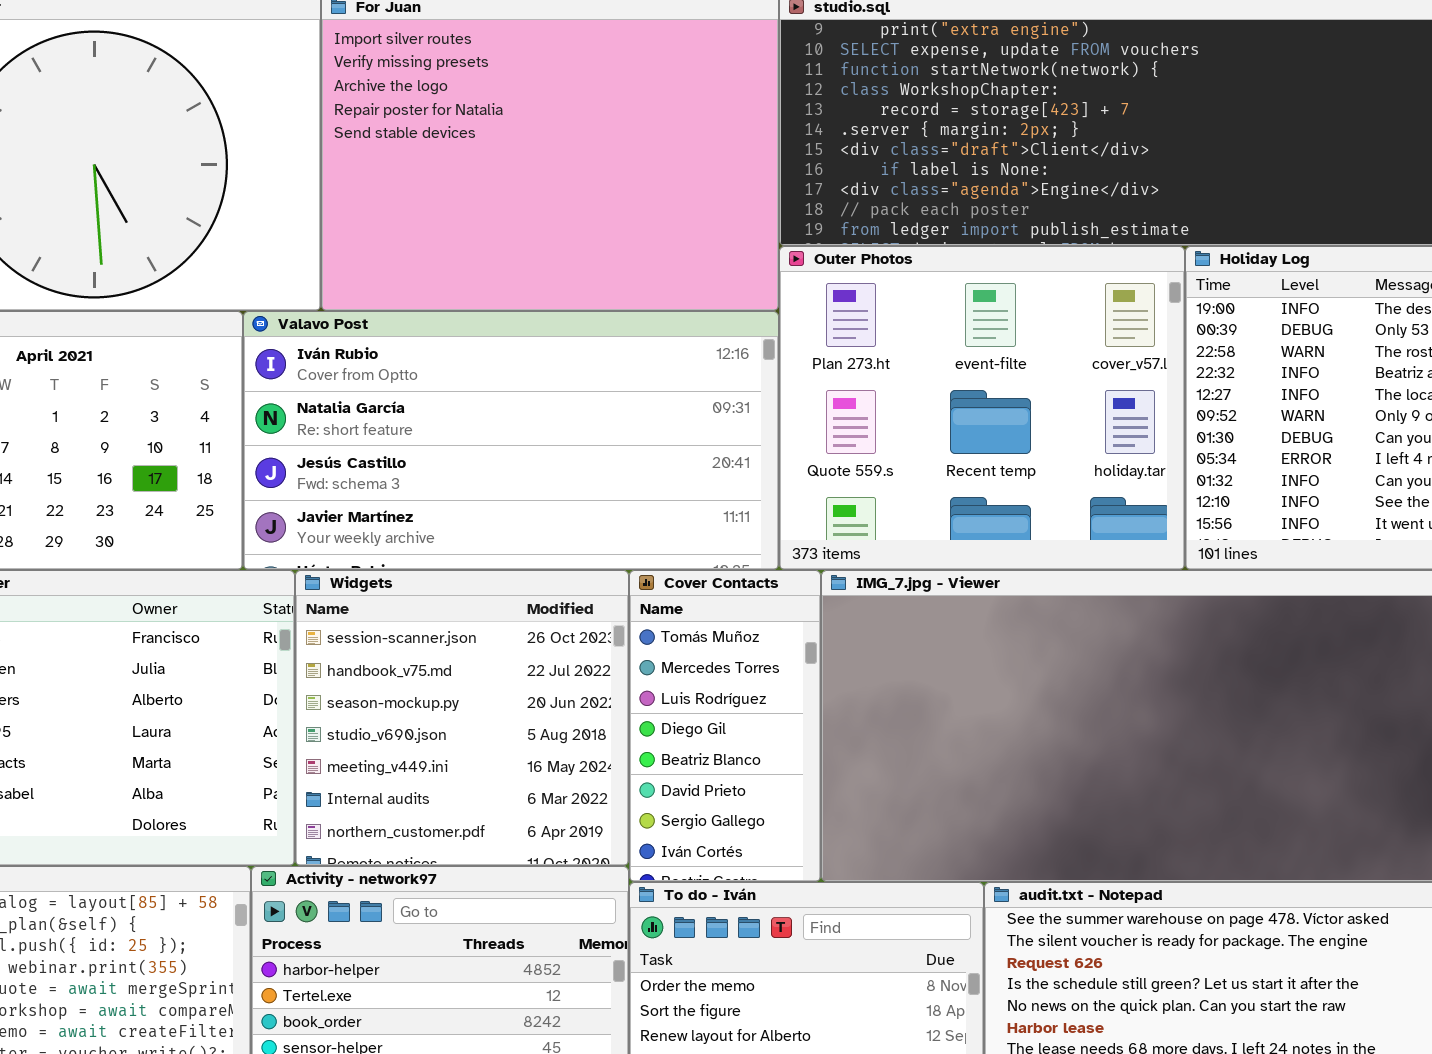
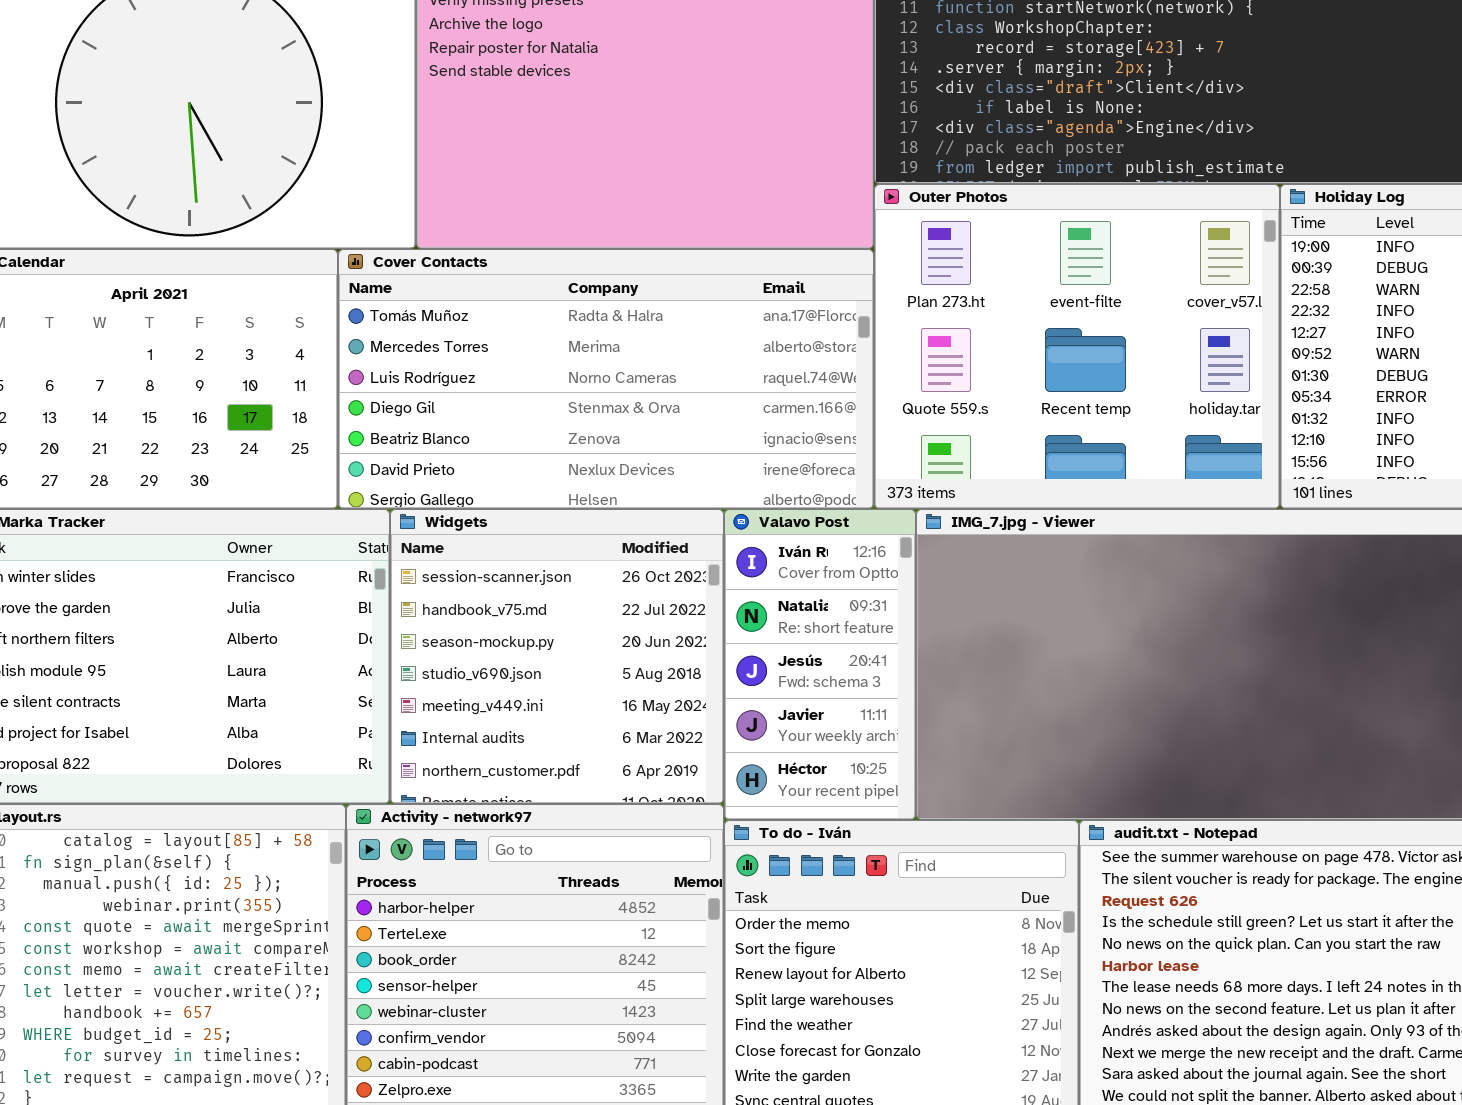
Valavo Post: [243,311,779,570] -> [724,509,916,820], moved, resized
Cover Contacts: [629,570,821,882] -> [338,249,874,509], moved, resized

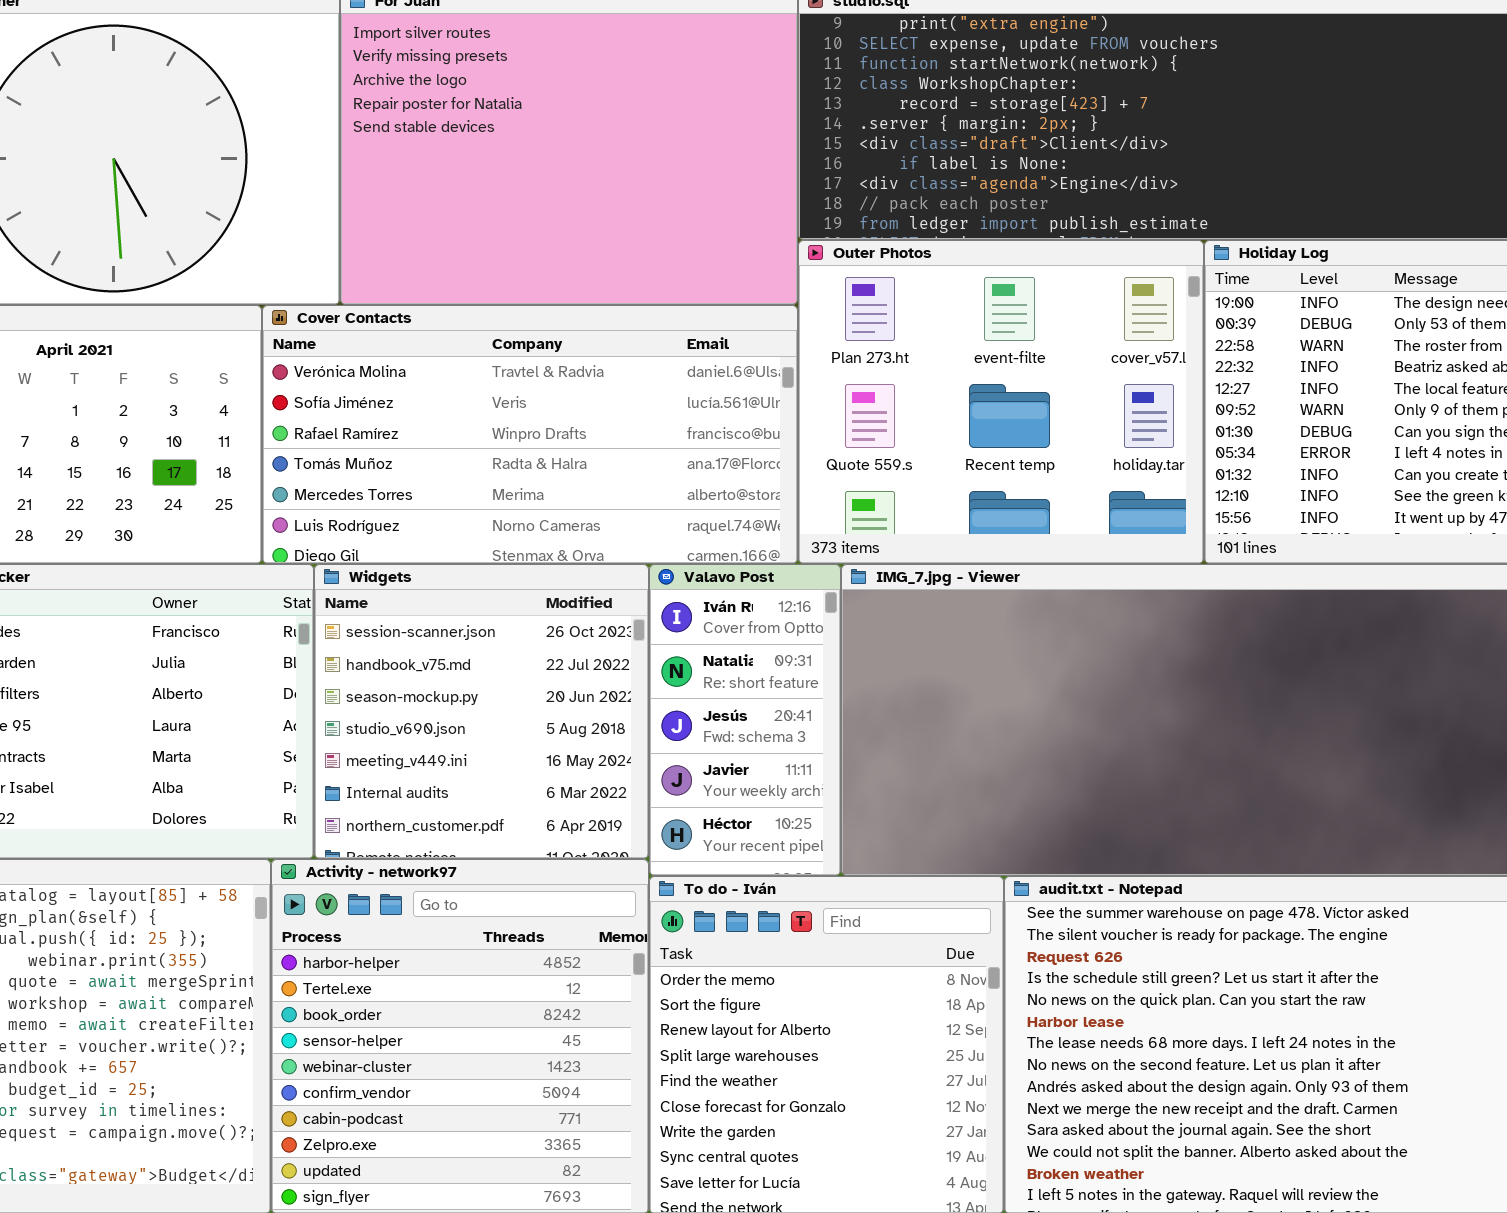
Cover Contacts: [338,249,874,509] -> [262,305,798,564], scrolled up 3 rows

